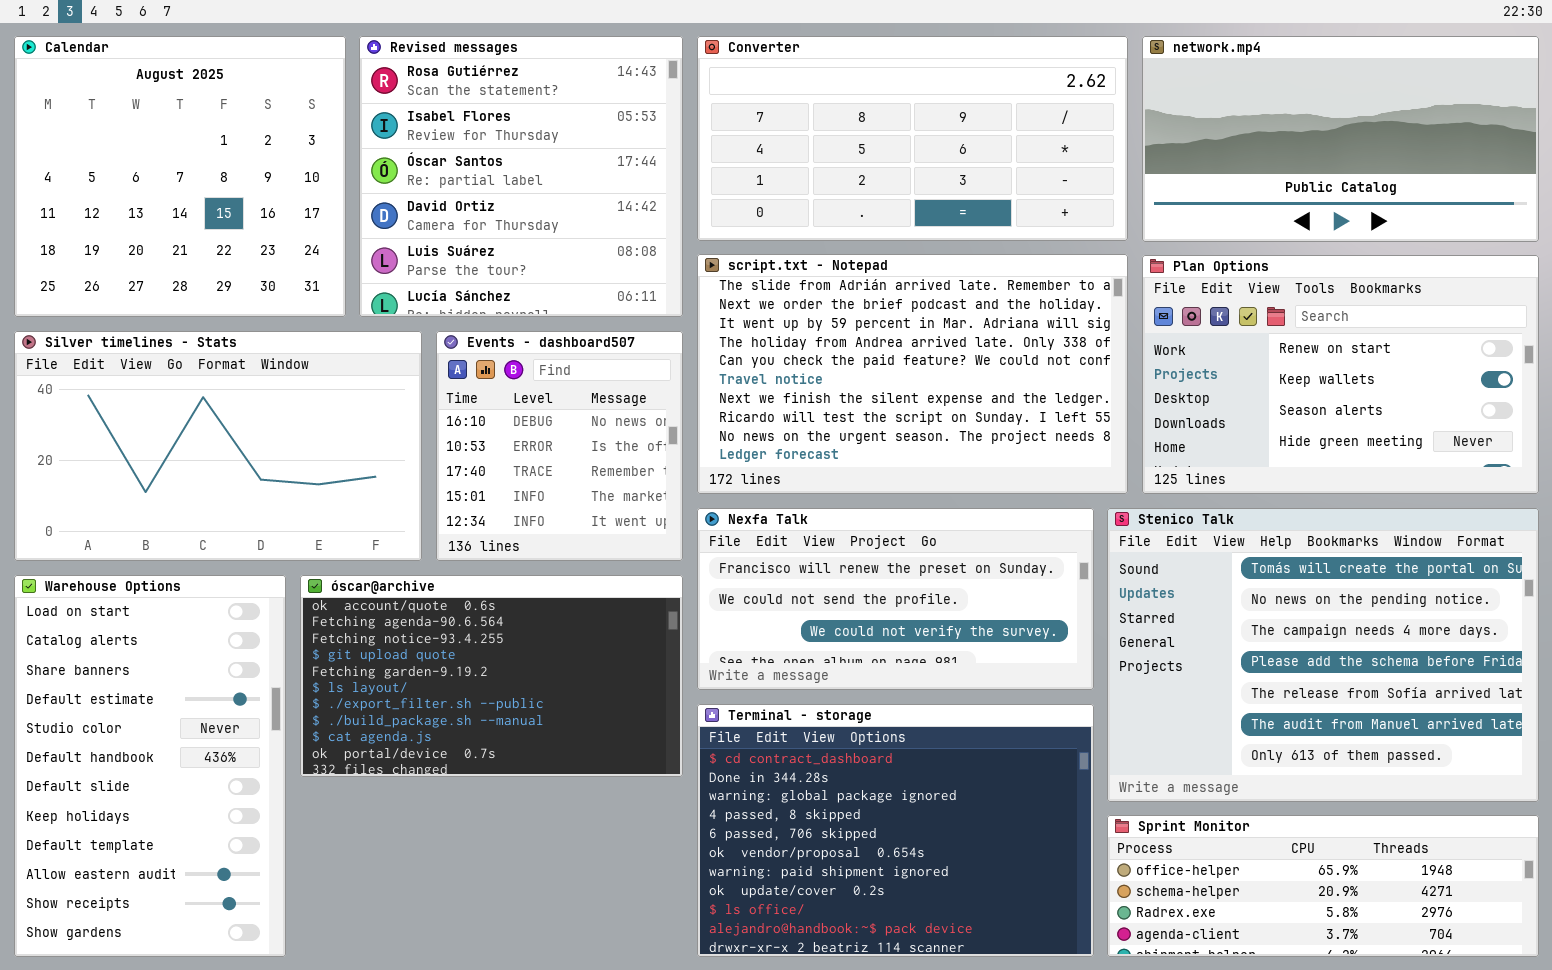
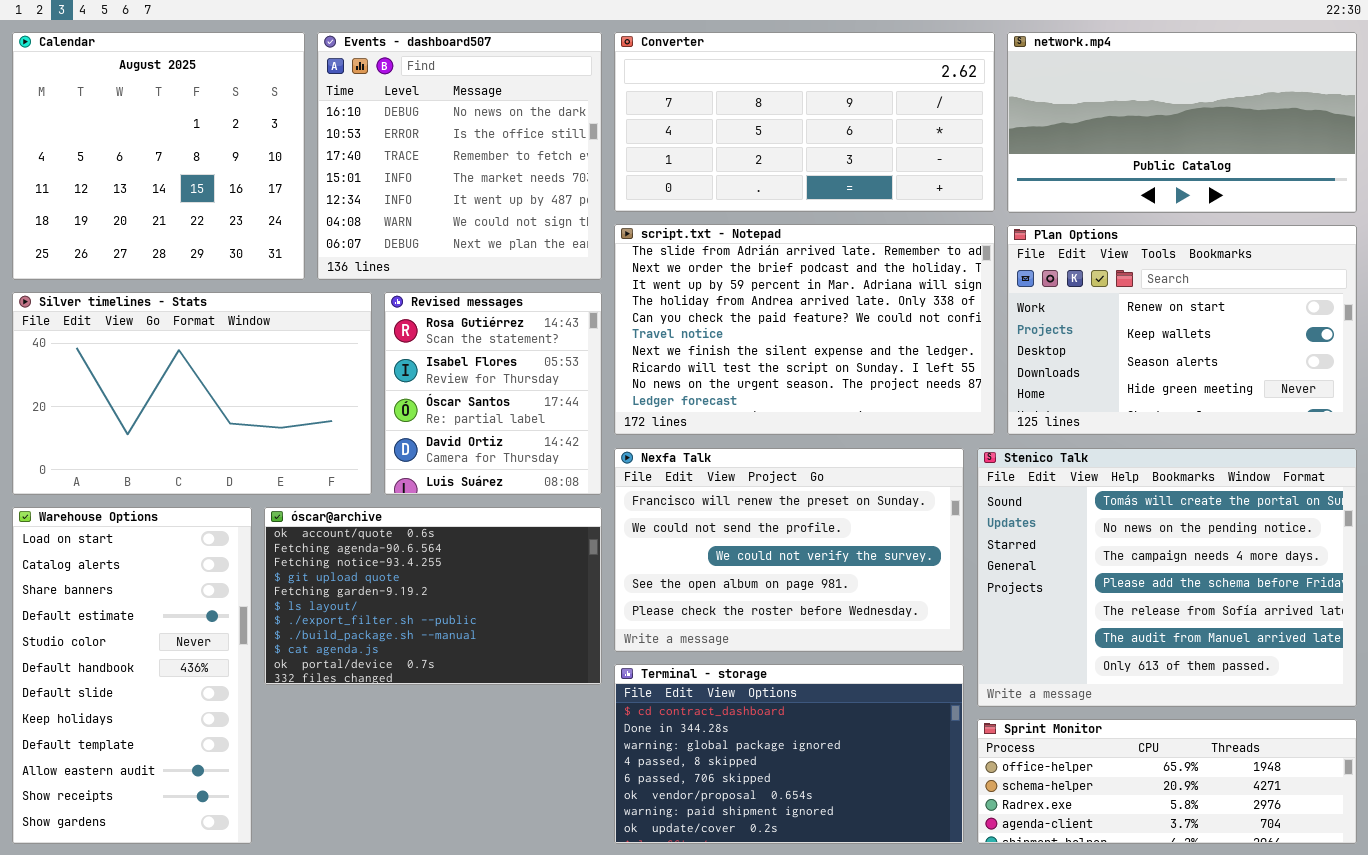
Revised messages: [359,36,683,317] -> [384,292,602,495], moved, resized
Events - dashboard507: [436,331,683,561] -> [317,32,602,280], moved, resized
Nexfa Talk: [697,508,1094,690] -> [614,448,964,652], resized
Terminal - storage: [697,704,1094,957] -> [614,664,964,844], resized

